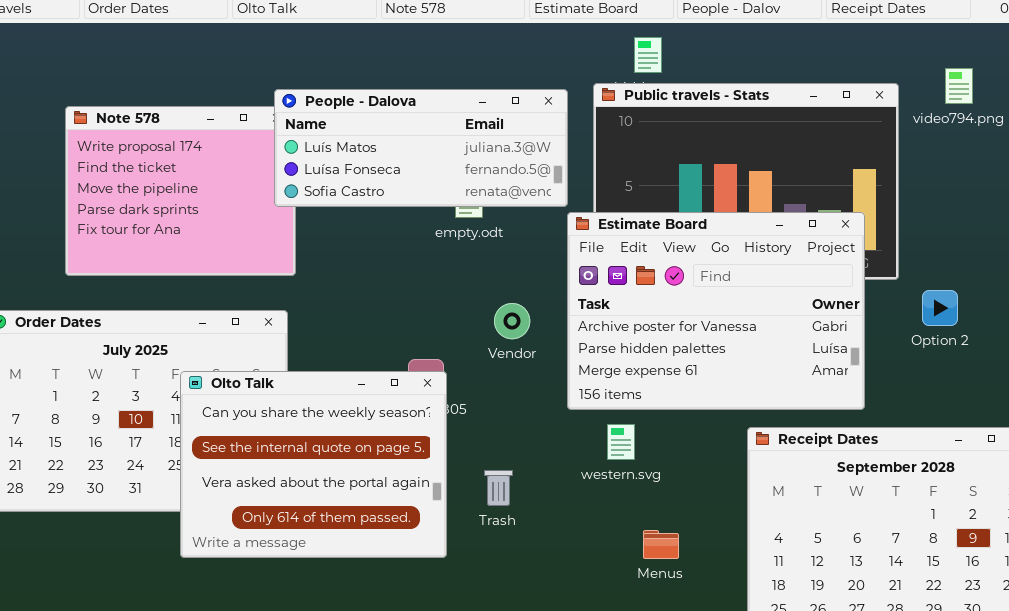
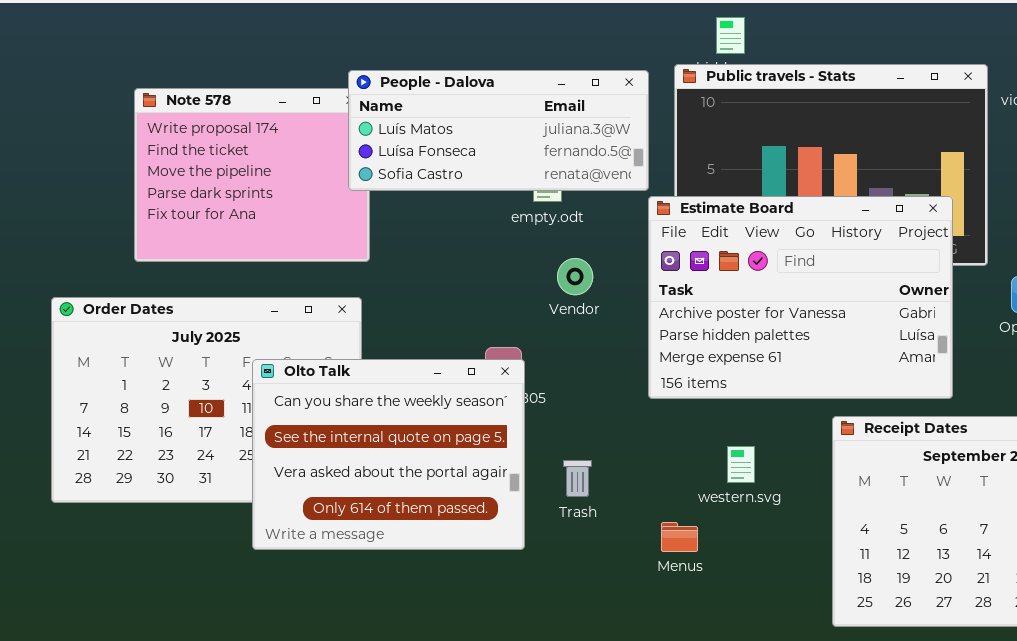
Vendor: [494,303,530,339] -> [557,258,593,295], moved
western.svg: [607,424,635,460] -> [727,446,755,483], moved
Menus: [643,530,679,559] -> [661,522,698,552], moved

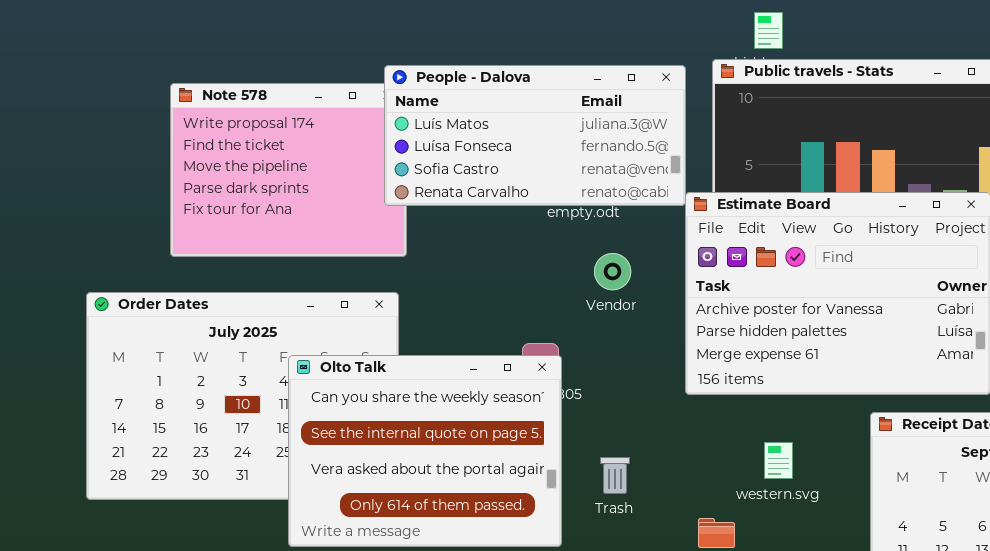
People - Dalova: [348,70,649,191] -> [384,65,686,206], resized

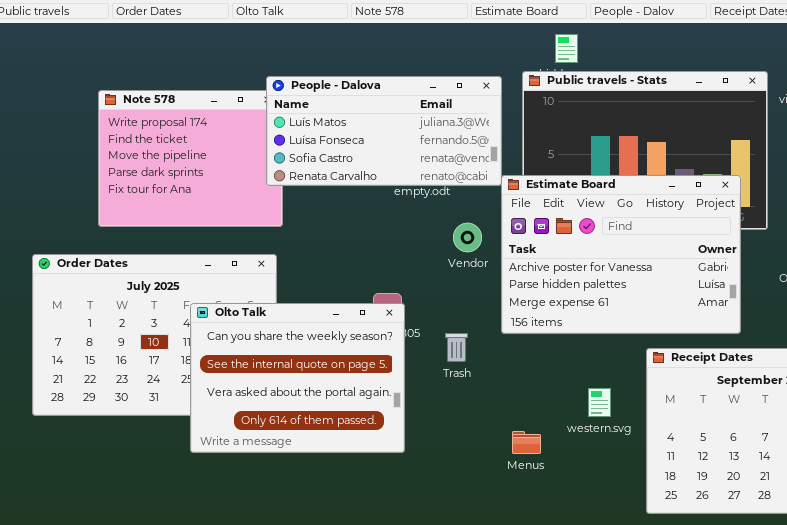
Vendor: [594,253,631,290] -> [453,223,482,252], moved
western.svg: [764,442,793,479] -> [588,388,611,417], moved
Trash: [600,457,630,494] -> [445,333,468,362], moved

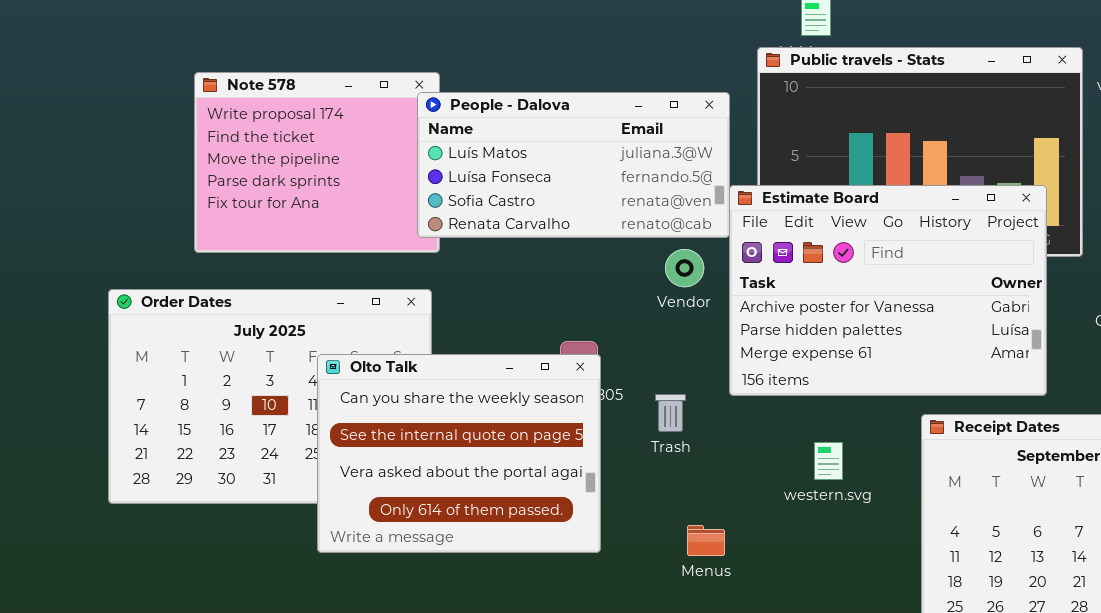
People - Dalova: [266,76,502,186] -> [417,92,730,238], moved
western.svg: [588,388,611,417] -> [814,442,843,480], moved
Menus: [512,431,541,454] -> [687,525,725,556], moved

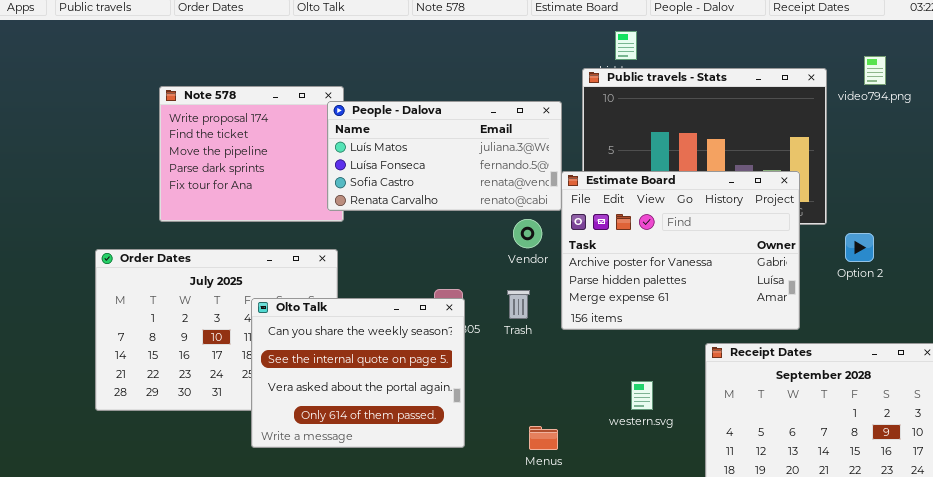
Trash: [655,394,686,432] -> [507,290,530,319], moved
western.svg: [814,442,843,480] -> [631,381,653,410], moved

